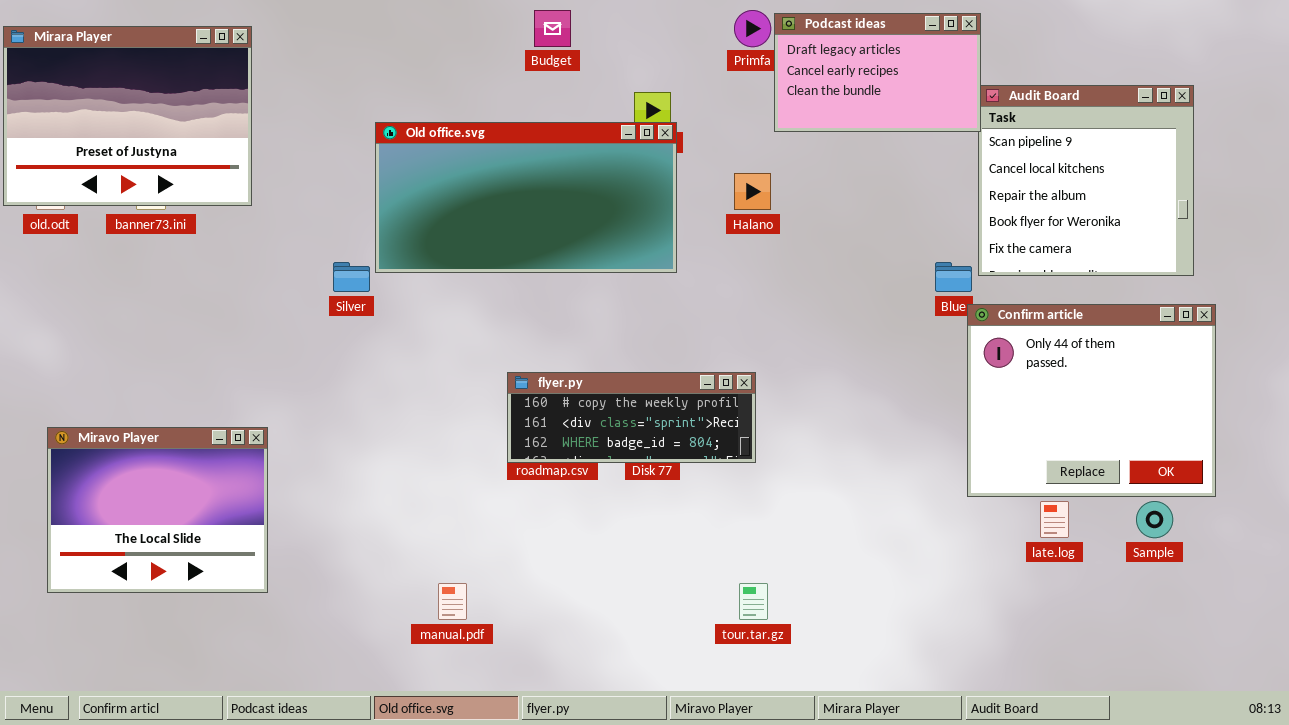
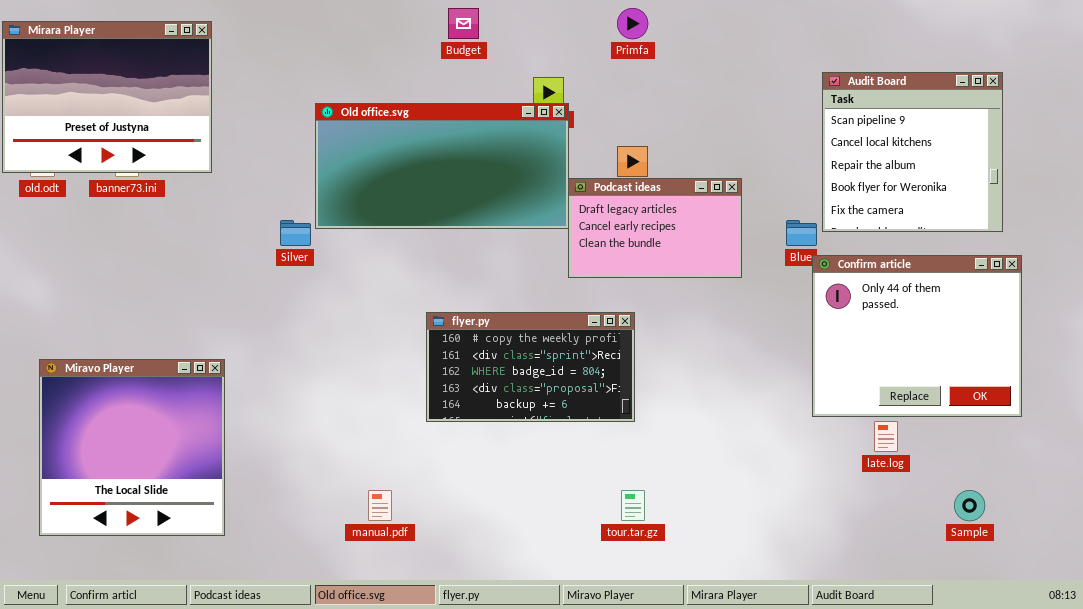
Podcast ideas: [774,13,981,132] -> [568,178,742,278], moved
flyer.py: [507,372,756,463] -> [426,312,635,422], resized
Miravo Player: [47,427,268,593] -> [39,359,225,536], resized
Sample: [1136,501,1173,538] -> [954,490,985,521], moved

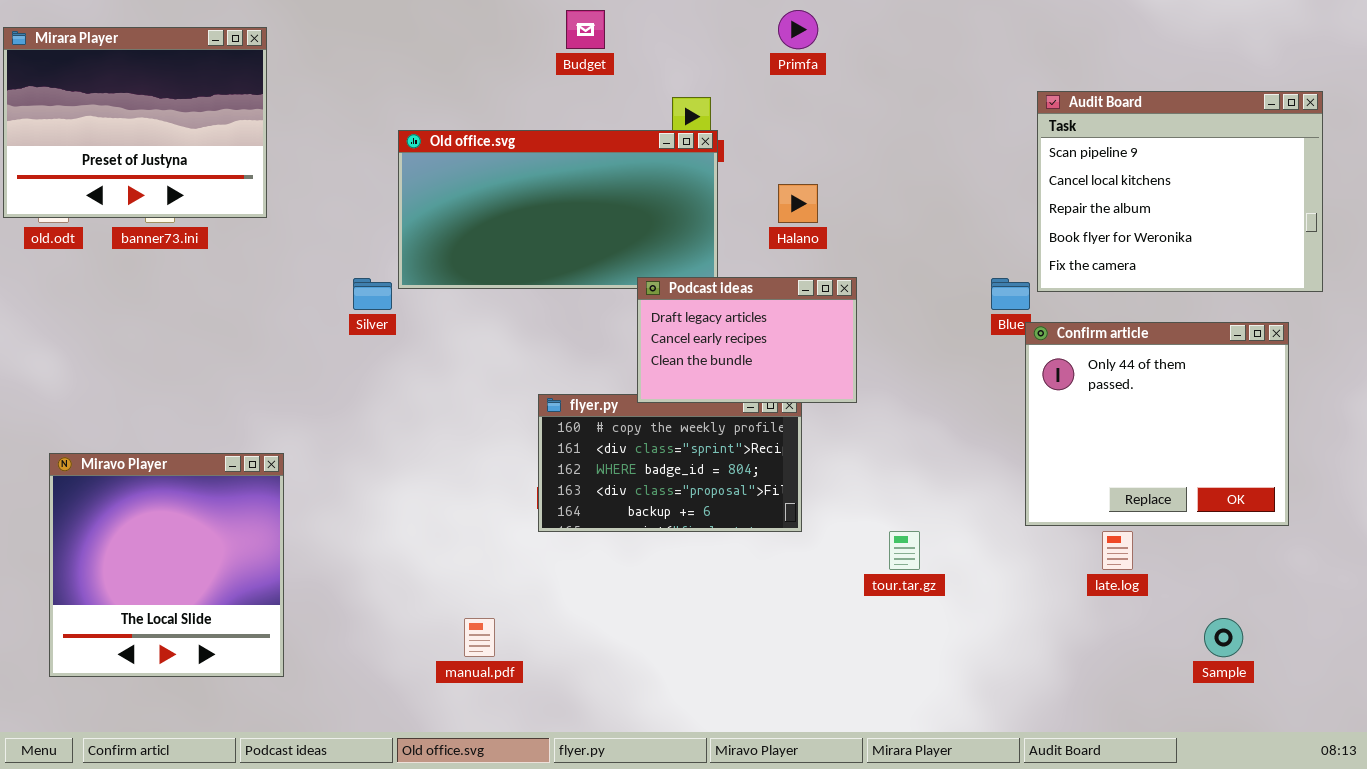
Audit Board: [822,72,1003,232] -> [1037,91,1323,292], resized
Podcast ideas: [568,178,742,278] -> [637,277,857,403], moved
tour.tar.gz: [621,490,645,521] -> [889,531,920,570], moved

